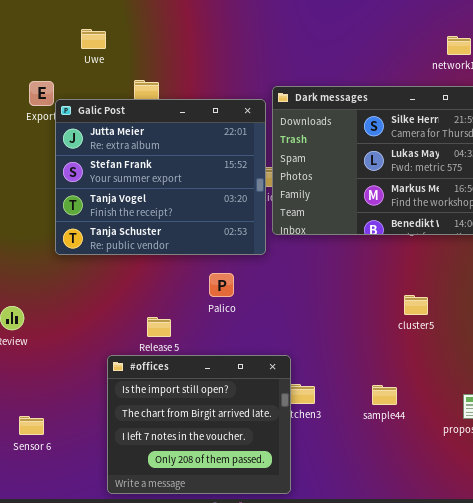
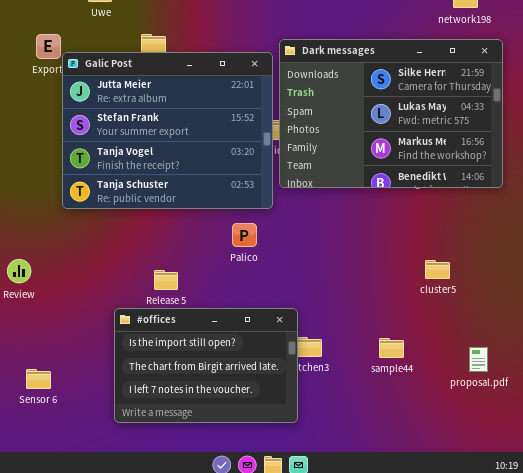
Palico: [209,273,234,297] -> [232,223,257,247], moved
cluster5: [404,295,428,315] -> [425,260,450,279], moved
#offices: [107,355,291,494] -> [114,308,298,423], resized

